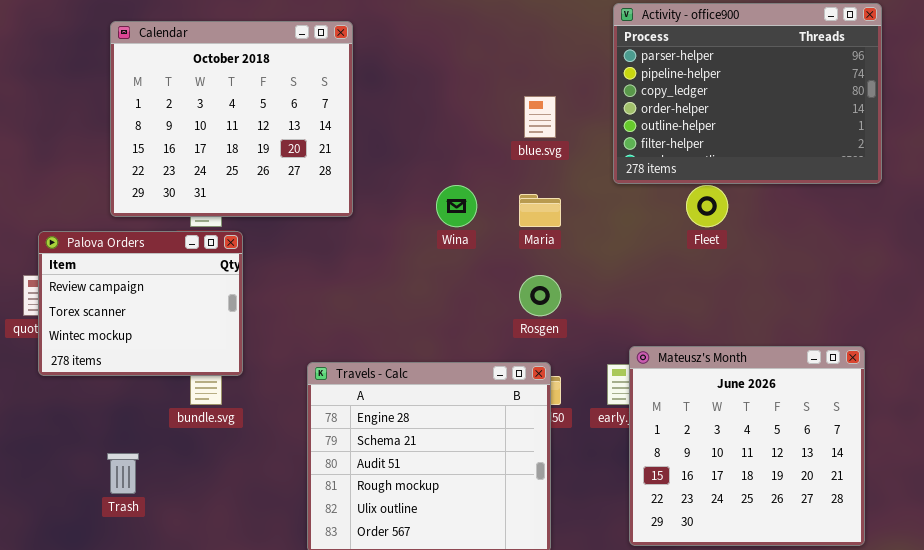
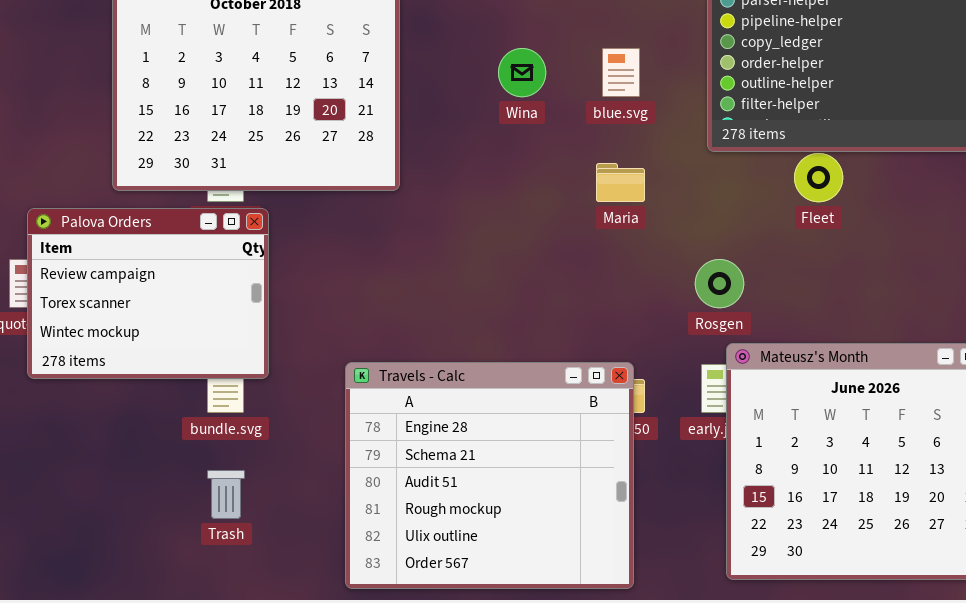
Wina: [436,185,477,227] -> [498,48,546,97], moved
Rosgen: [519,275,561,316] -> [695,259,744,308], moved
Trash: [107,453,139,494] -> [207,470,245,519], moved

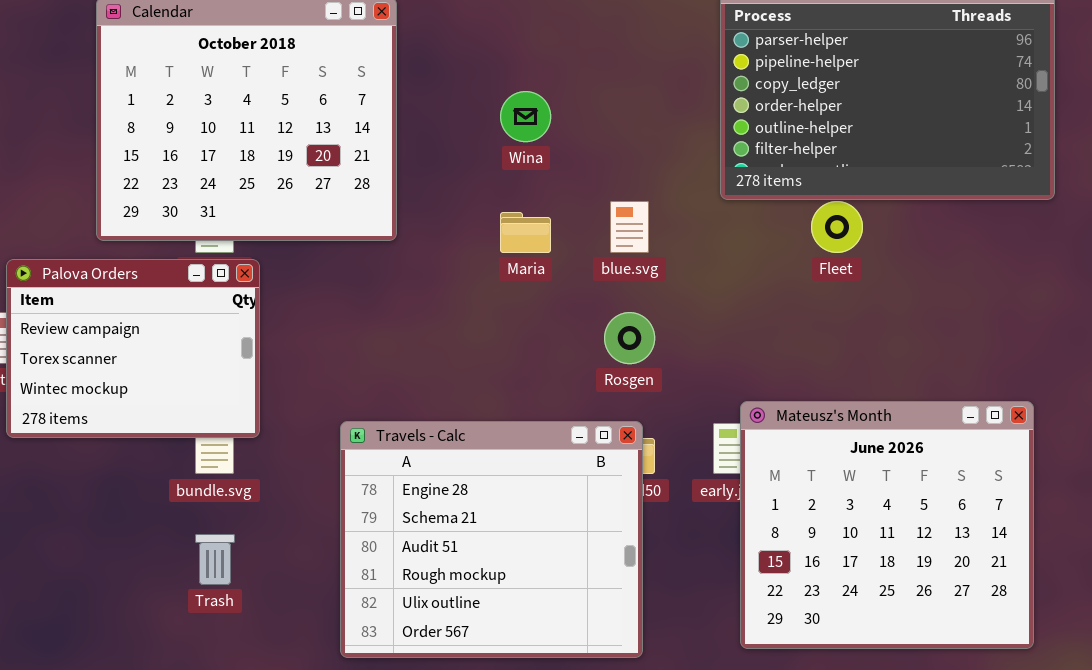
blue.svg: [602,48,640,97] -> [610,201,649,253], moved
Maria: [596,163,645,202] -> [500,212,551,253], moved
Rosgen: [695,259,744,308] -> [604,312,655,364], moved

